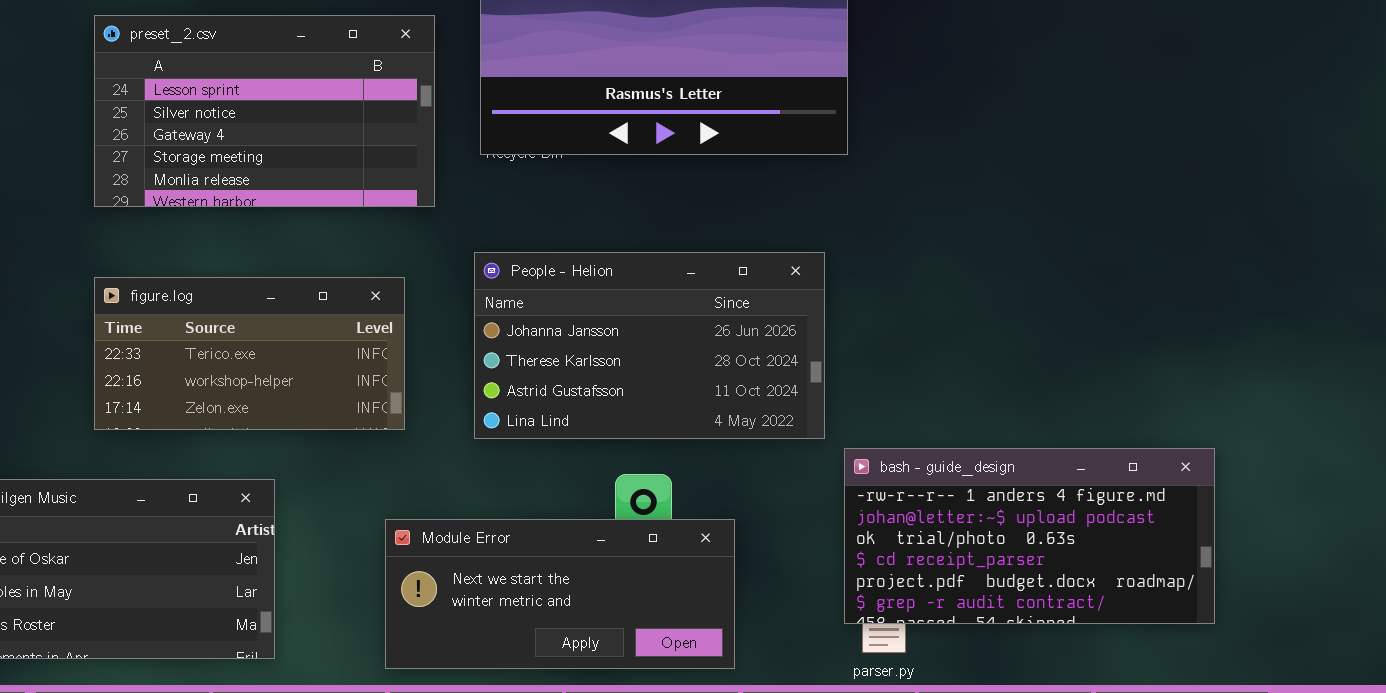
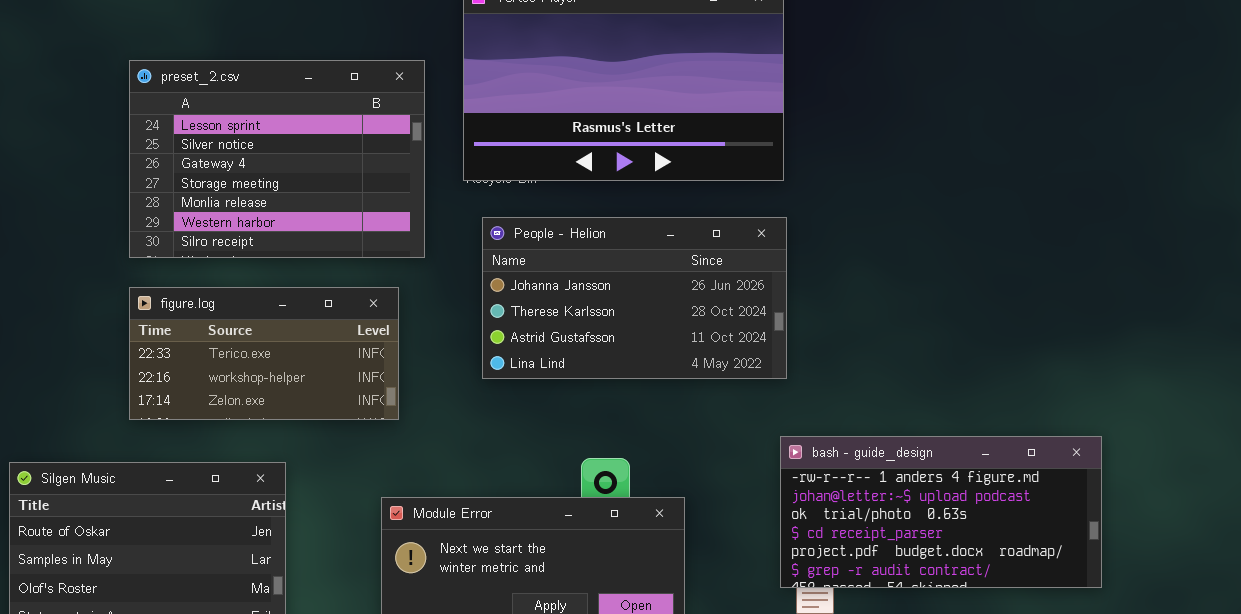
preset_2.csv: [94,15,435,207] -> [129,60,425,258], resized
People - Helion: [474,252,825,439] -> [482,217,787,379], moved

